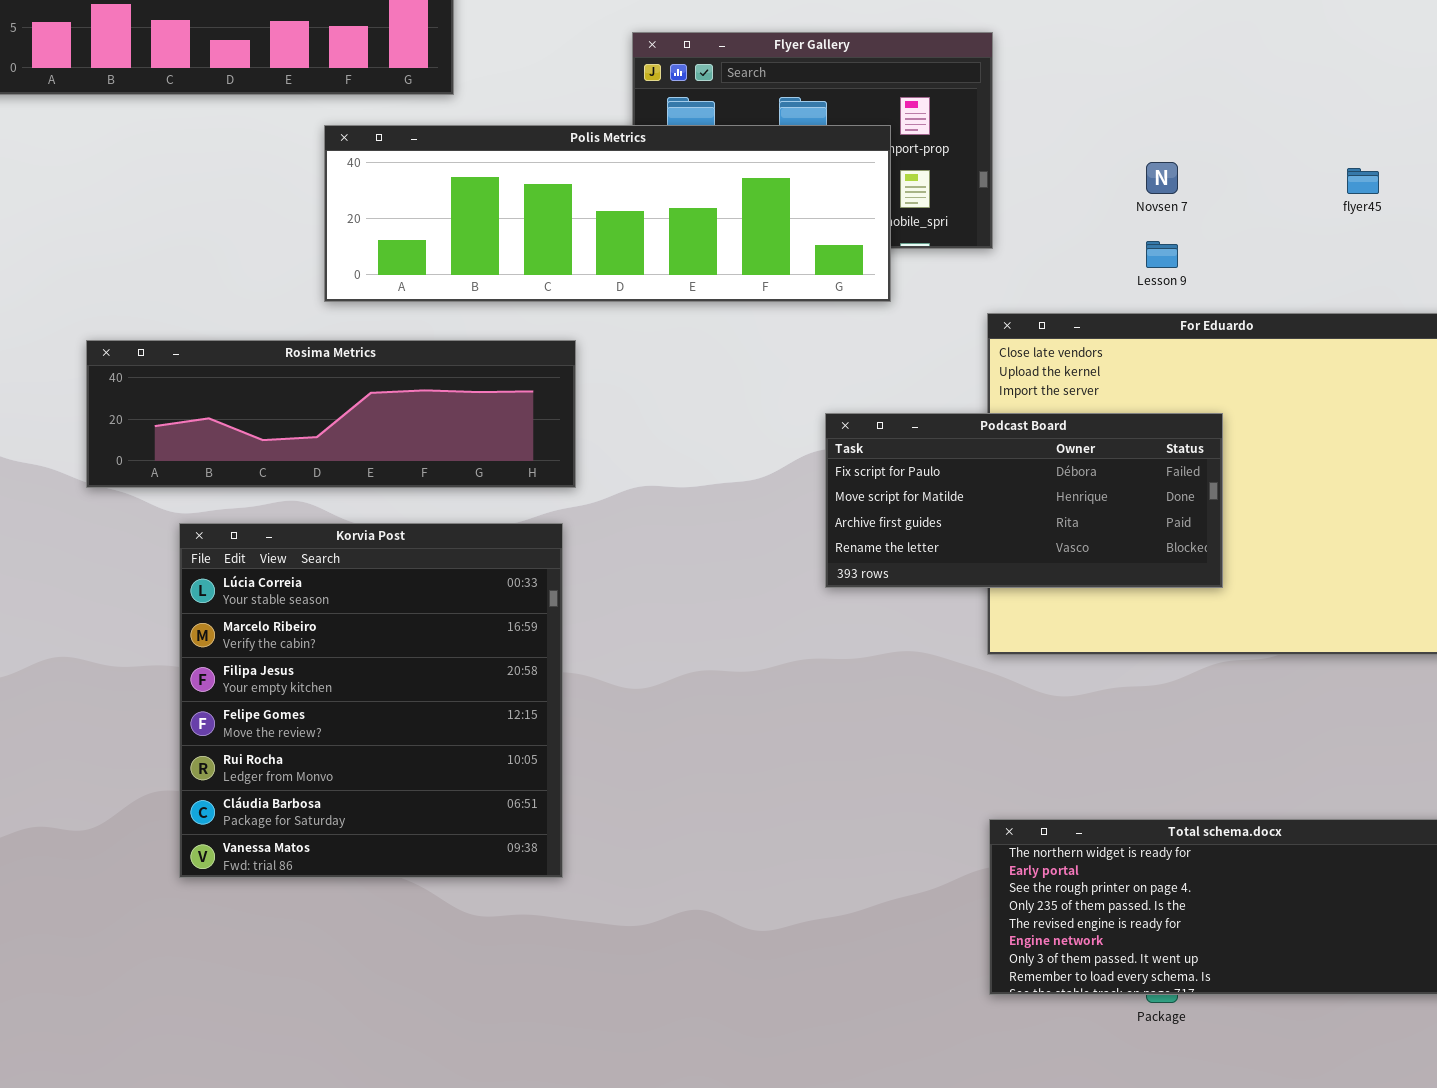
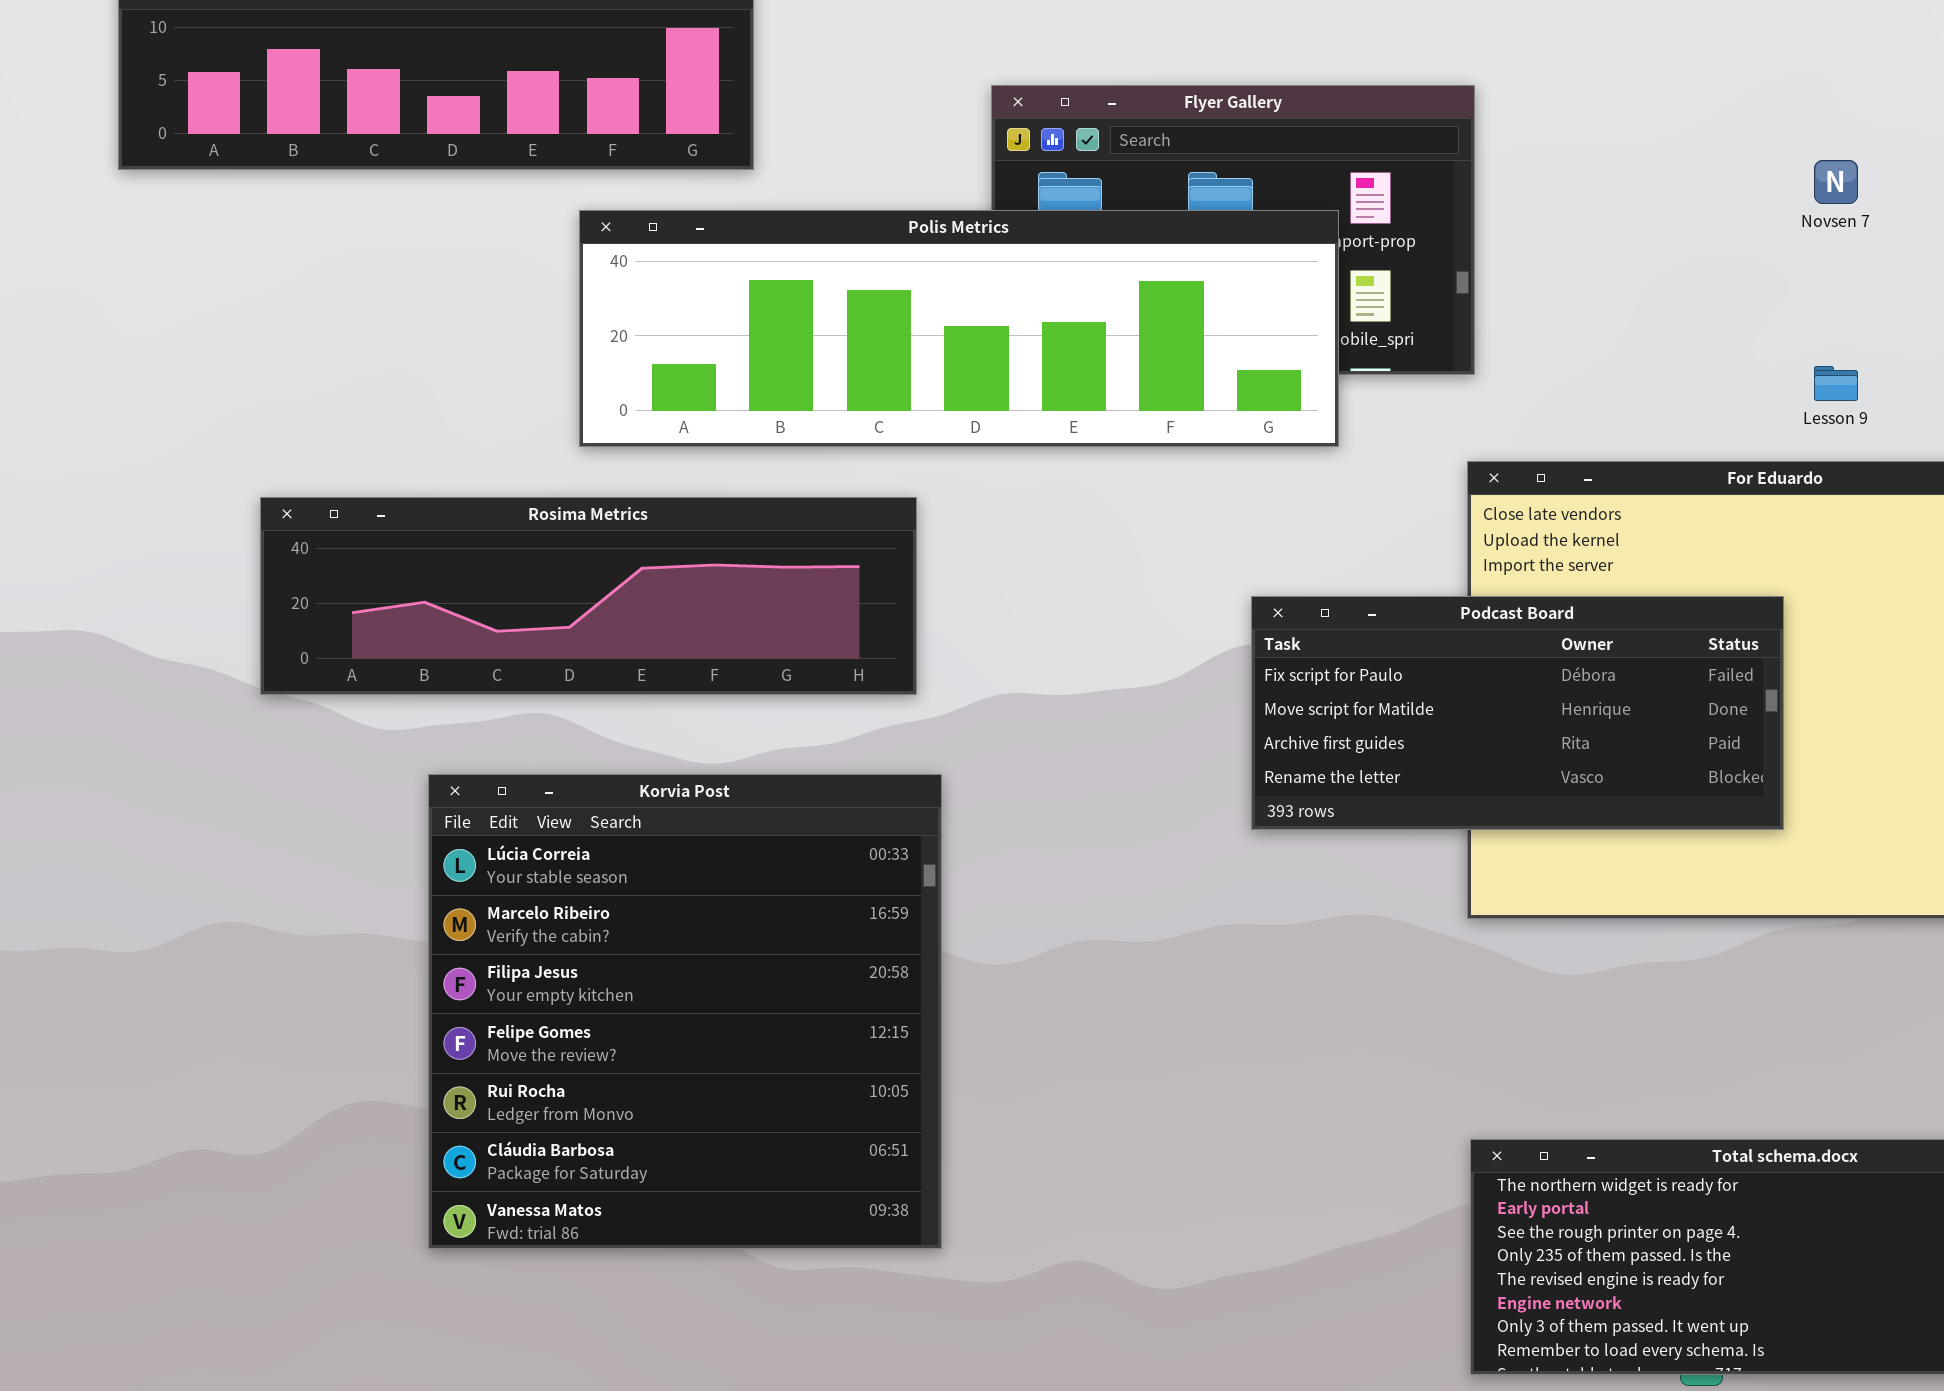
Novsen 7: [1146,162,1178,194] -> [1814,160,1858,204], moved
Lesson 9: [1146,241,1178,268] -> [1814,366,1858,401], moved
Korvia Post: [179,523,563,878] -> [428,774,942,1249], moved

